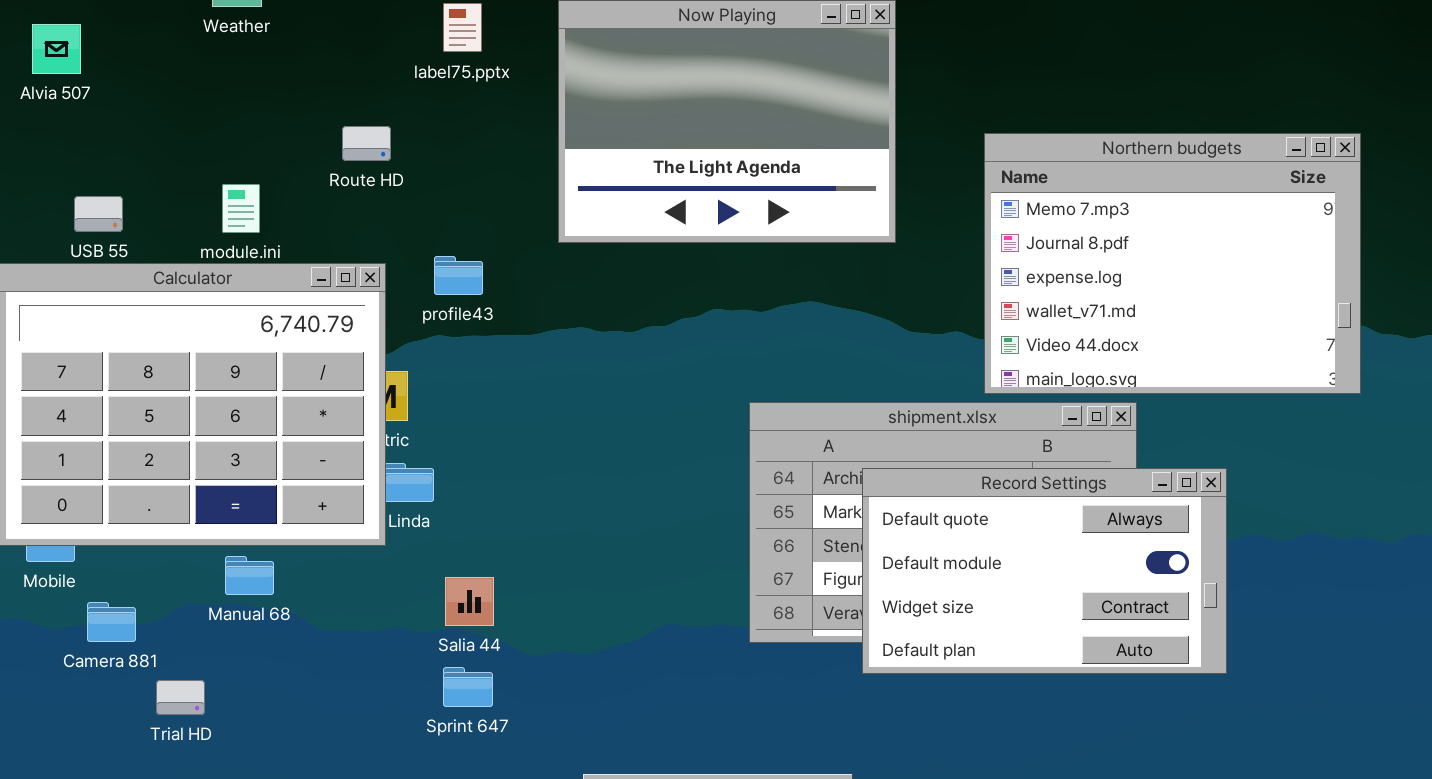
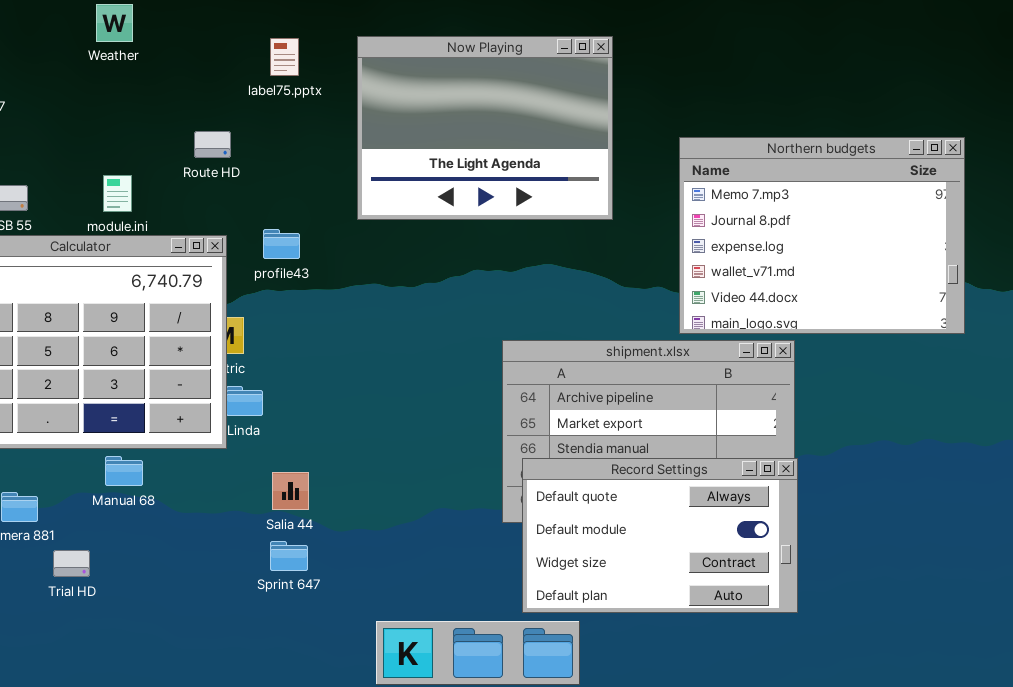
Record Settings: [862,468,1227,674] -> [522,458,798,613], moved

